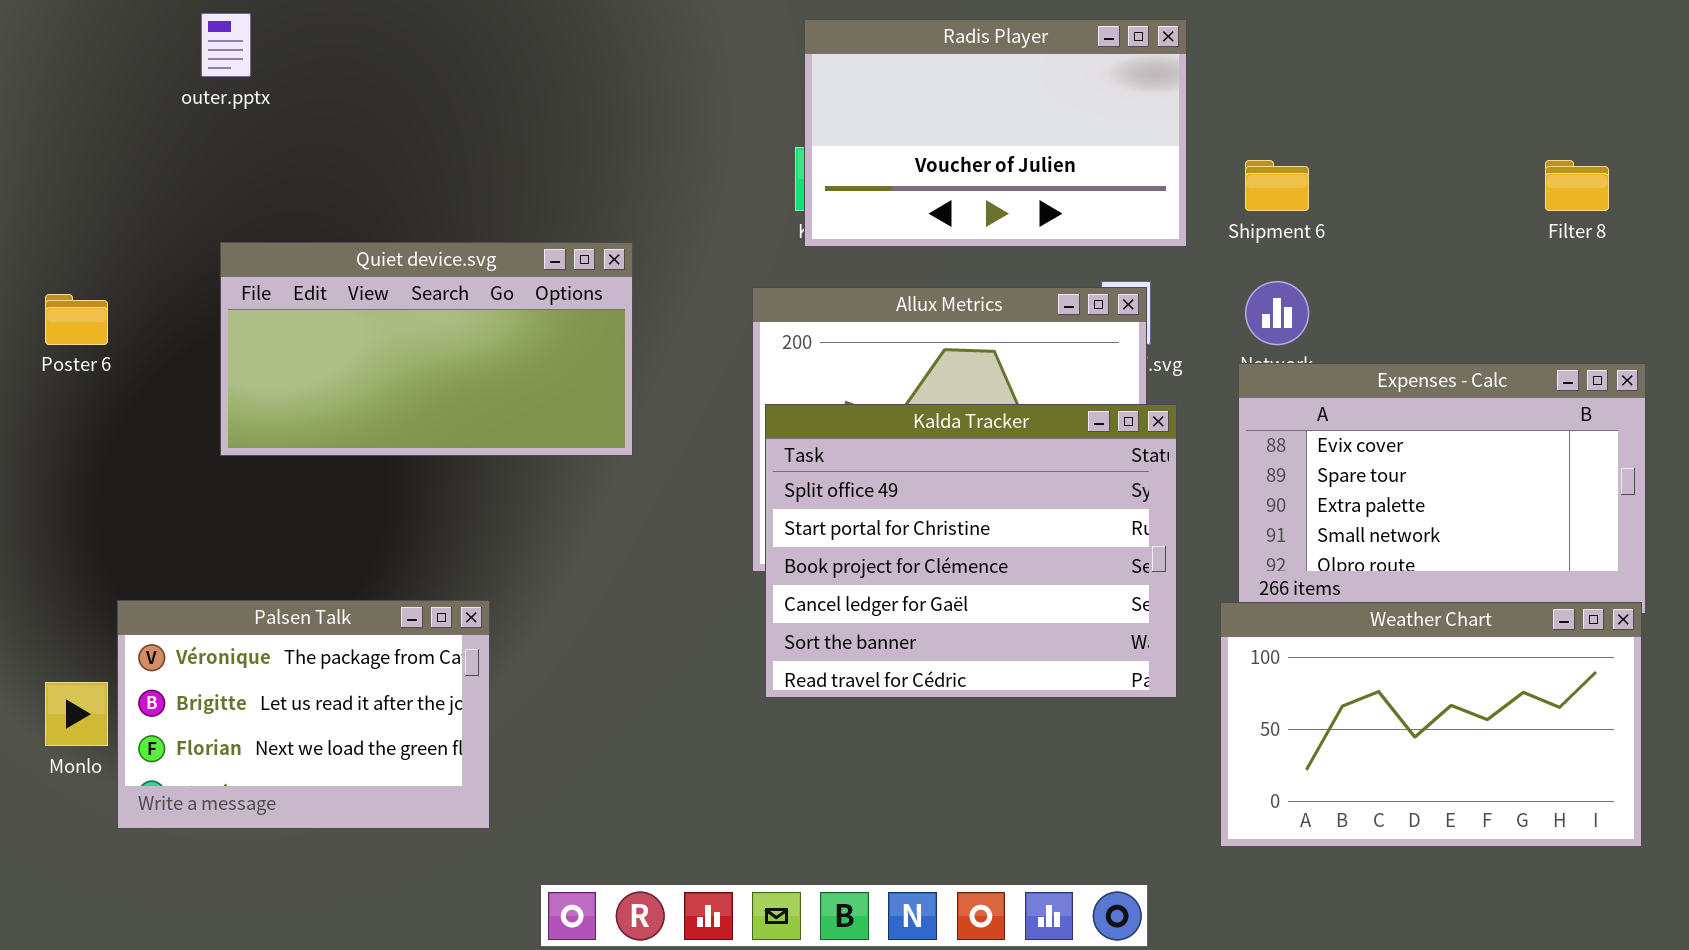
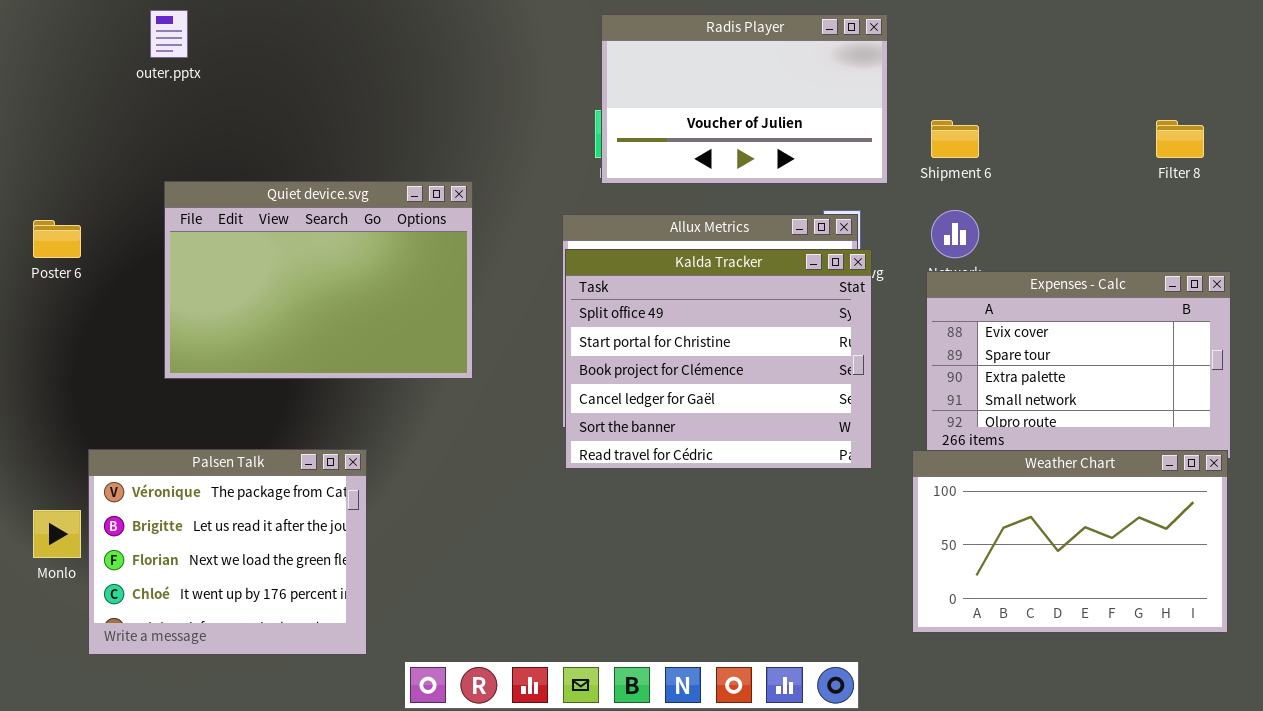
Quiet device.svg: [220,242,633,456] -> [164,181,473,379], resized
Kalda Tracker: [765,404,1177,698] -> [565,249,872,469], moved
Palsen Talk: [117,600,490,829] -> [88,449,367,655], resized

